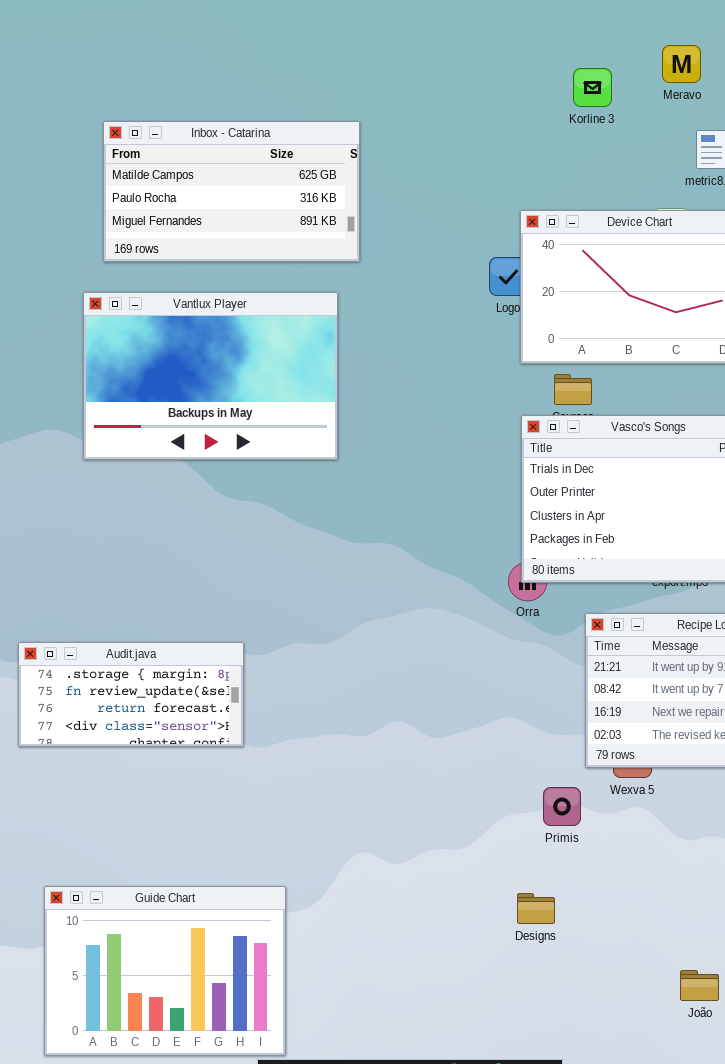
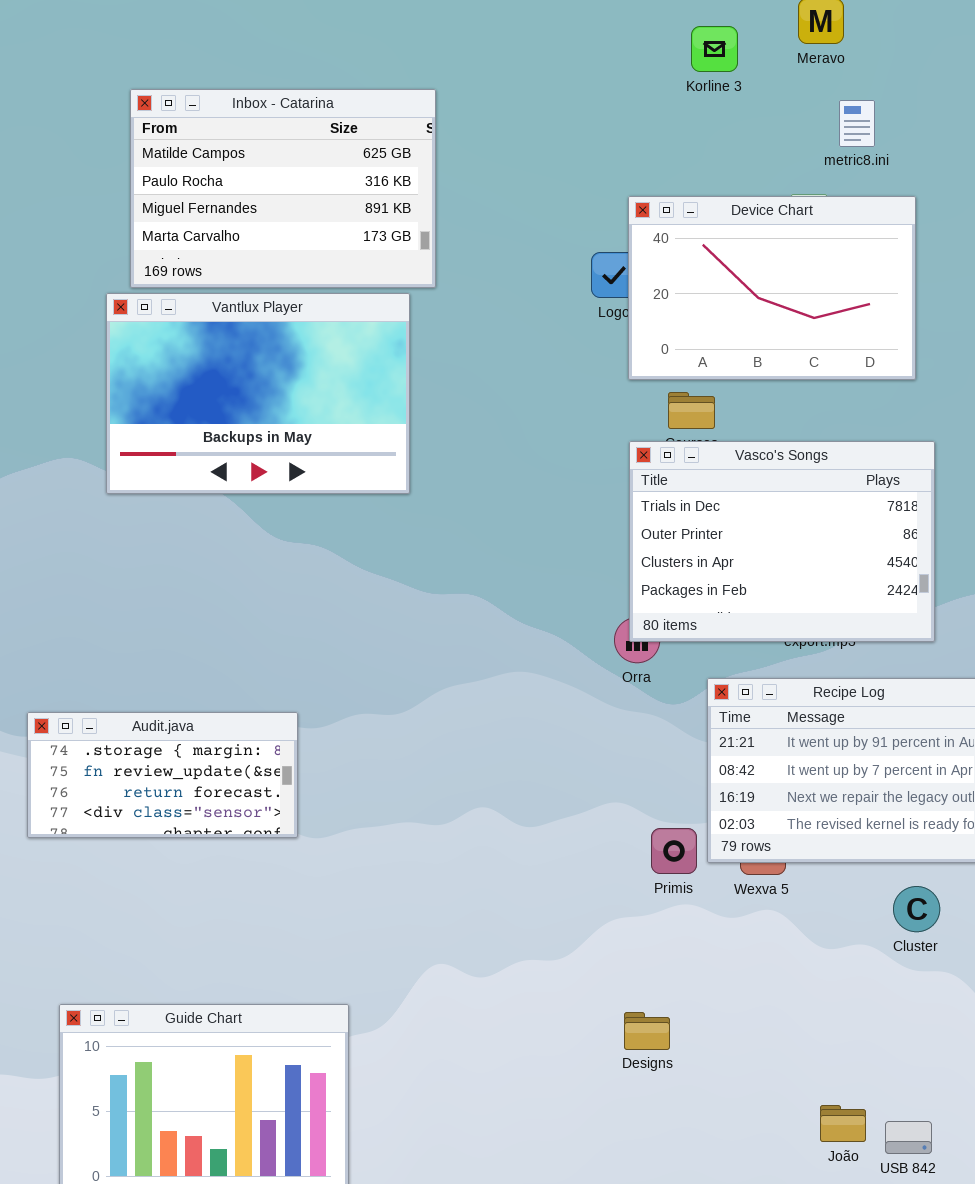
Inbox - Catarina: [103,121,360,262] -> [130,89,436,288], resized
Primis: [543,787,581,826] -> [651,828,697,874], moved

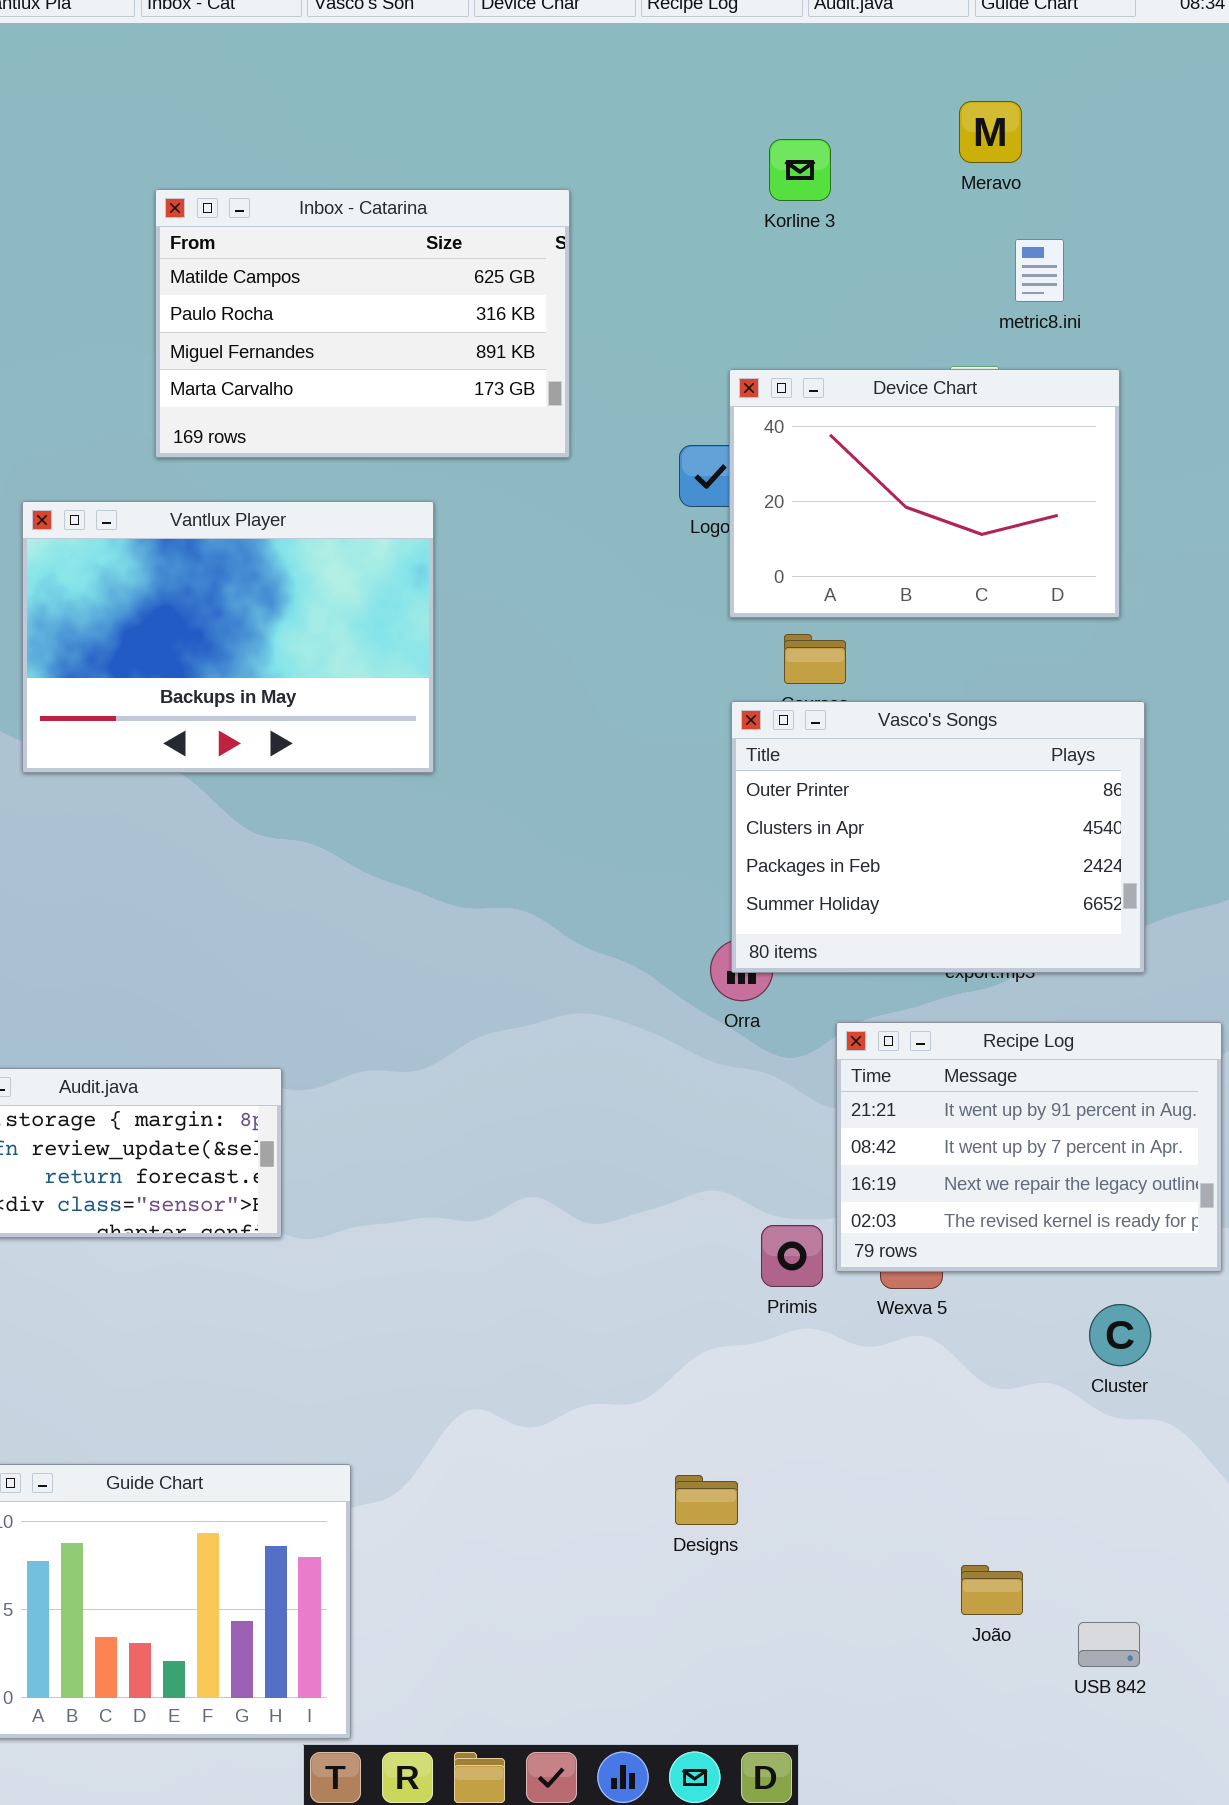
Korline 3: [691,26,738,72] -> [769,139,831,201], moved
Inbox - Catarina: [130,89,436,288] -> [155,189,570,458], moved
Vasco's Songs: [629,441,935,642] -> [731,701,1145,973], scrolled down 1 row
Designs: [624,1012,670,1050] -> [675,1475,738,1525], moved
João: [820,1105,866,1142] -> [961,1565,1023,1615], moved

